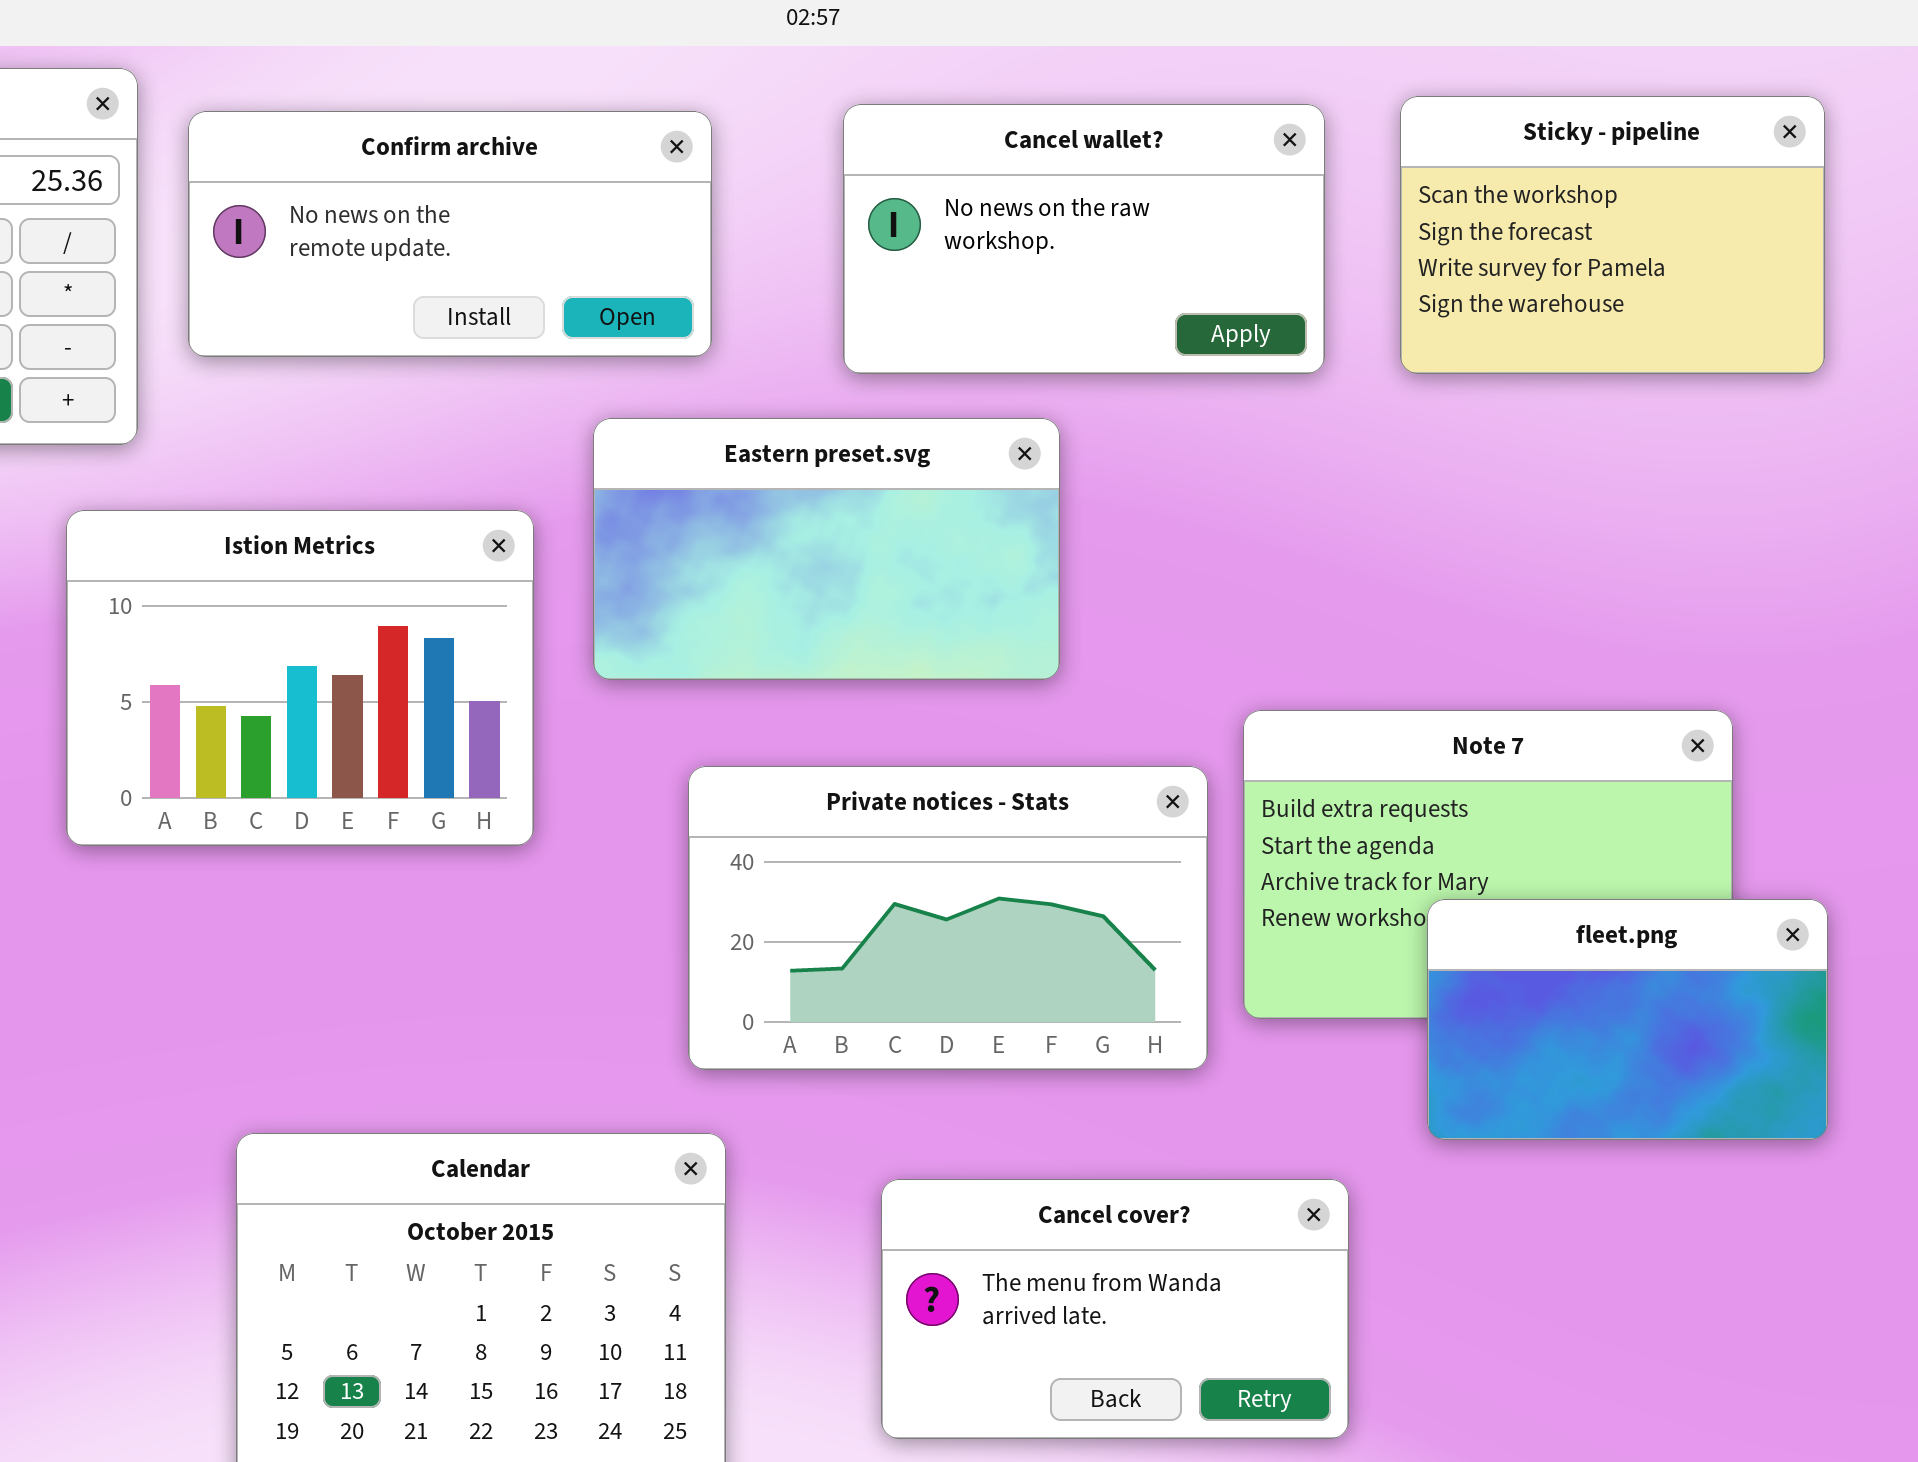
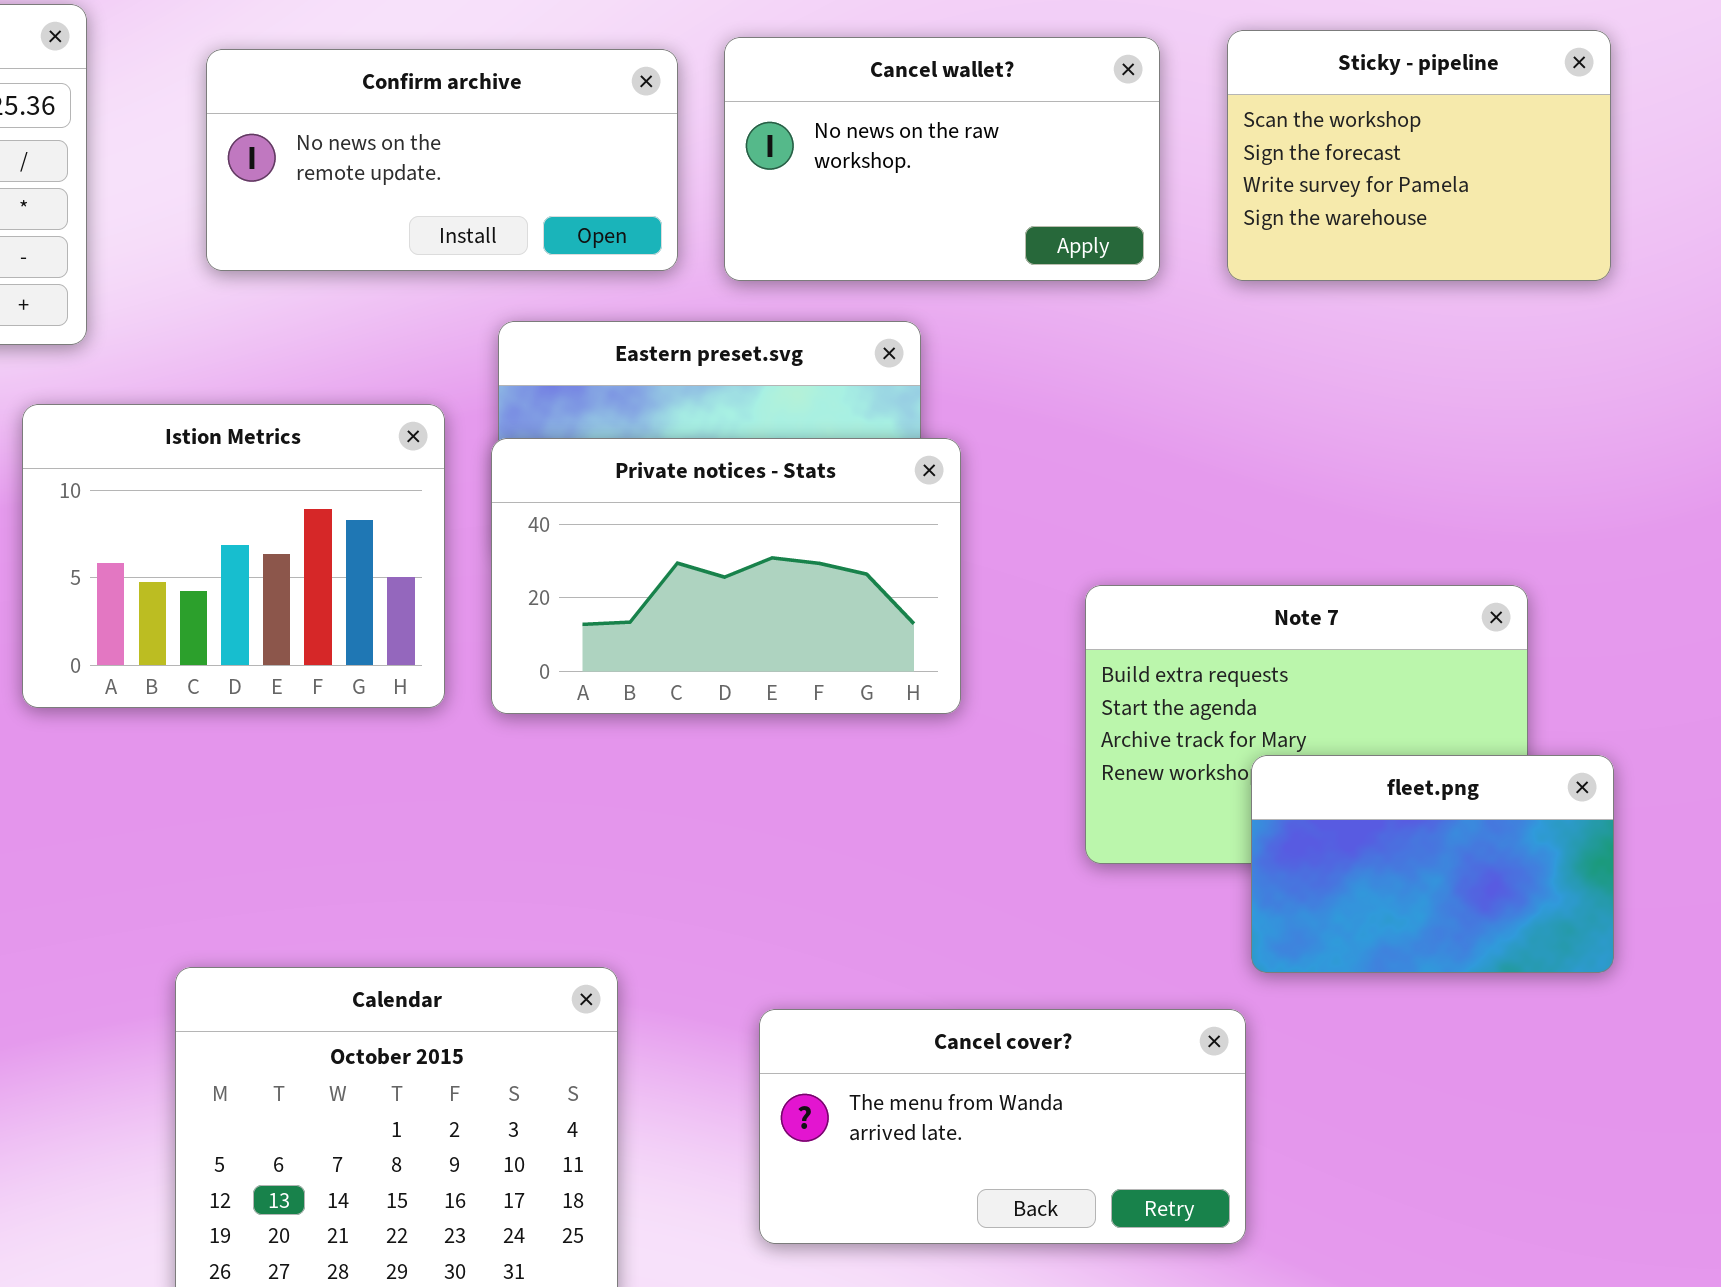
Confirm archive: [188,111,712,357] -> [206,49,678,271], moved
Private notices - Stats: [688,766,1208,1070] -> [491,438,961,714], moved
Cancel cover?: [881,1179,1349,1439] -> [759,1009,1246,1244], resized

